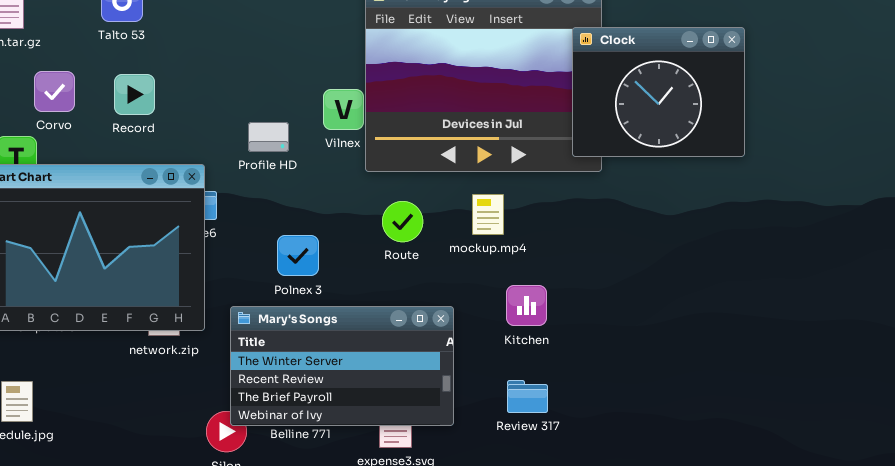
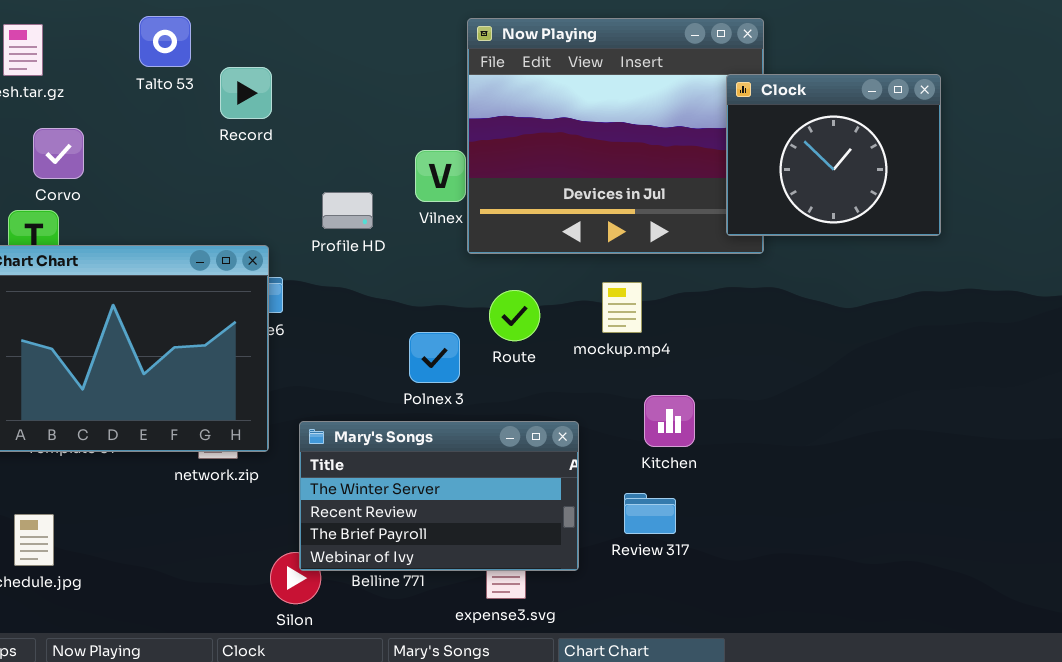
Corvo: [34,71,75,112] -> [33,128,84,179], moved
Record: [114,74,155,115] -> [220,67,272,119], moved
Polnex 3: [277,235,319,276] -> [409,332,460,383], moved
Review 317: [507,380,548,413] -> [624,493,676,534], moved

